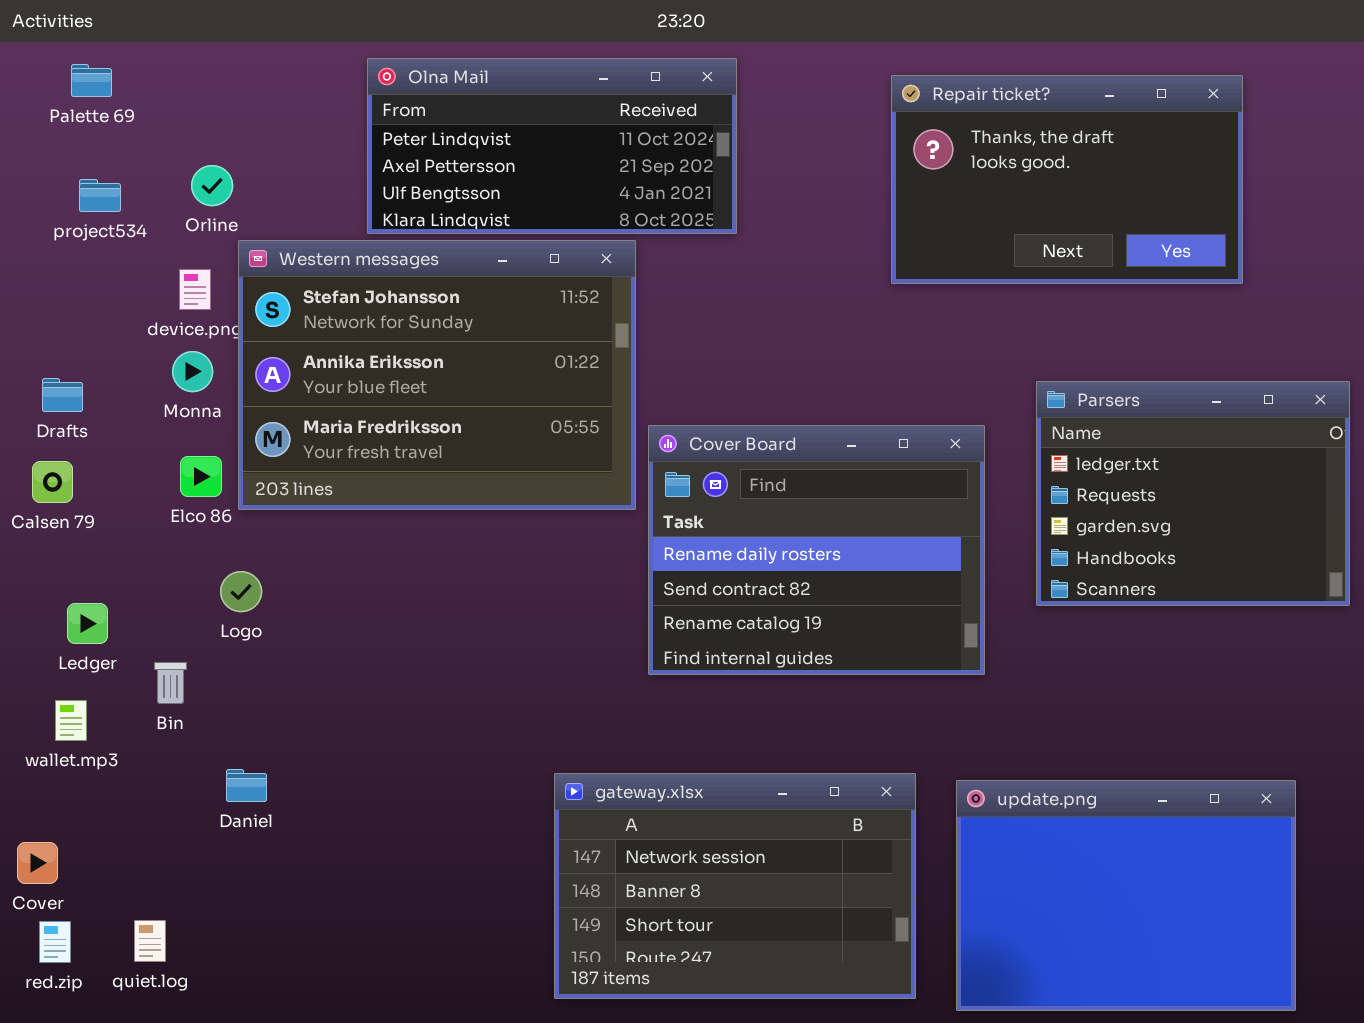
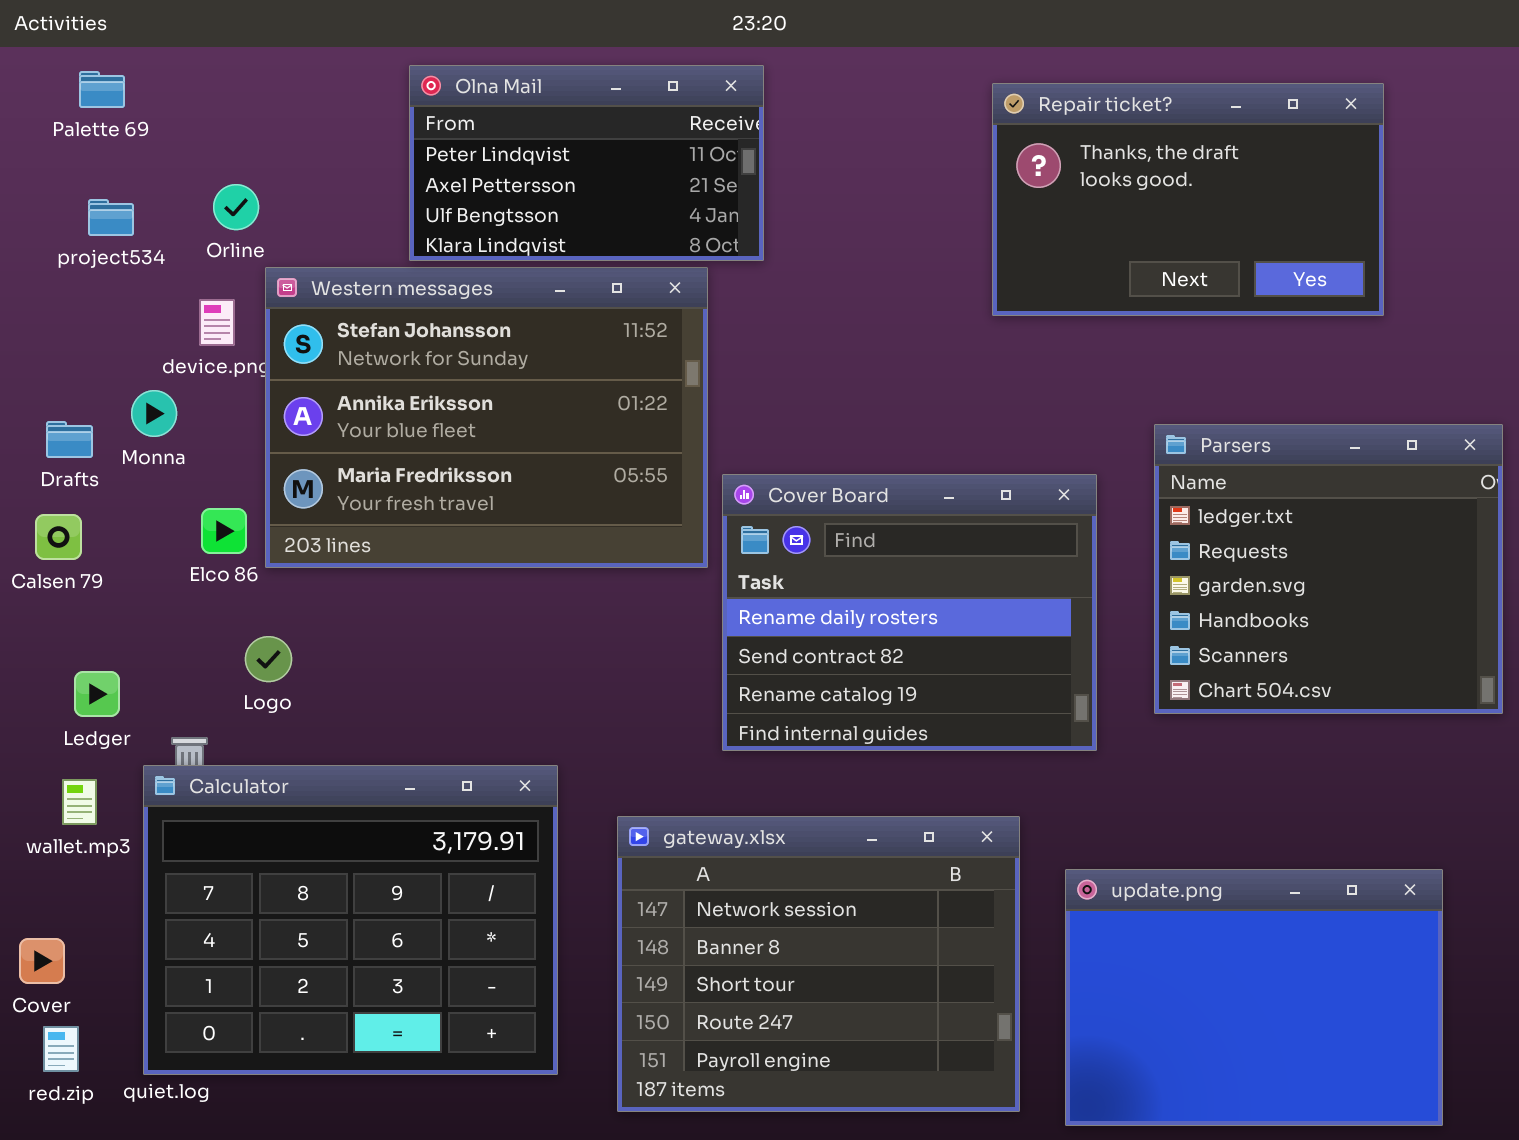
Olna Mail: [367,58,737,234] -> [409,65,764,261], resized
Monna: [172,351,213,392] -> [131,390,177,437], moved
Parsers: [1036,381,1350,606] -> [1154,424,1503,714], resized
Calculator: none -> [143,765,558,1075], opened
gateway.xlsx: [554,773,916,999] -> [617,816,1020,1112], resized

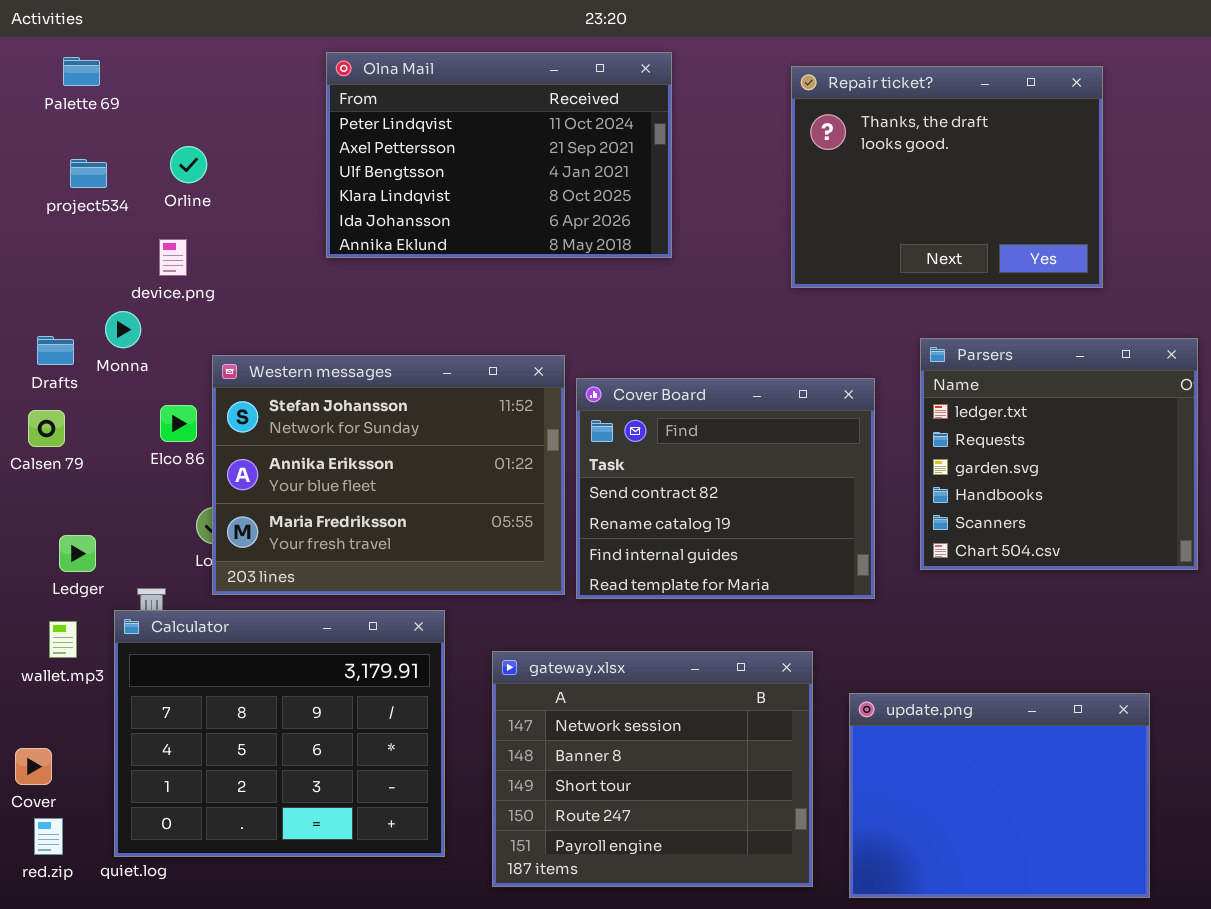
Olna Mail: [409,65,764,261] -> [326,52,672,258], resized
Repair ticket?: [992,83,1384,316] -> [791,66,1103,288], resized
Western messages: [265,267,708,568] -> [212,355,565,595], moved
Cover Board: [722,474,1097,751] -> [576,378,875,599], scrolled down 1 row

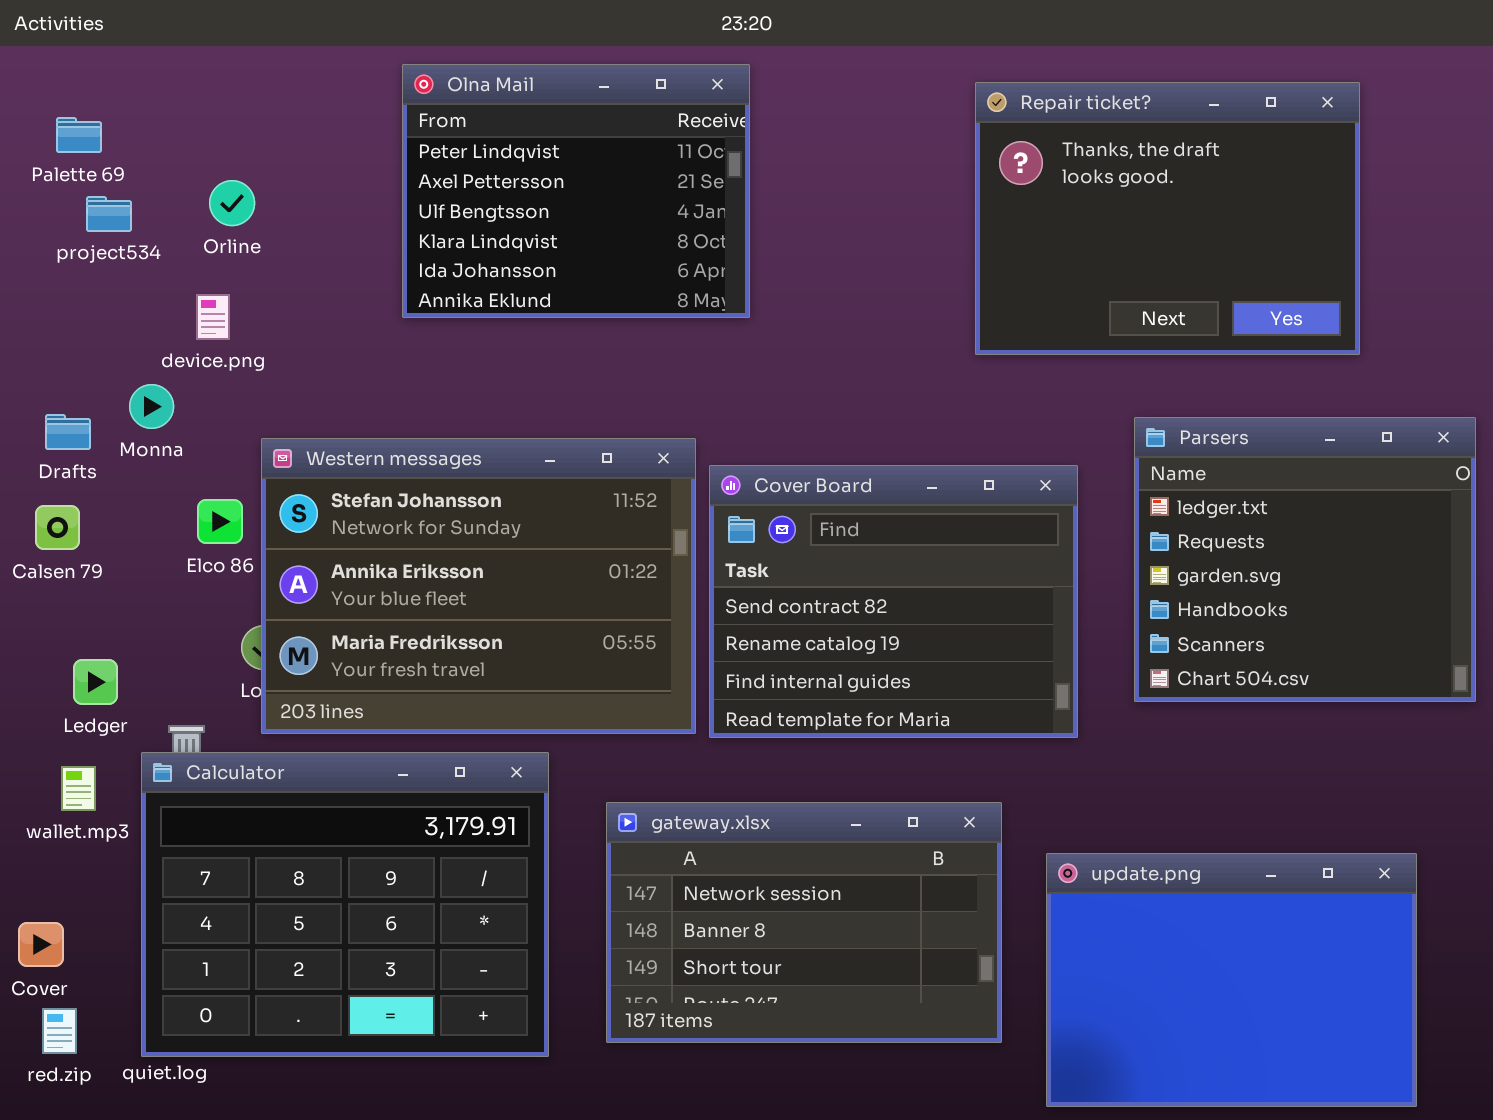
Olna Mail: [326,52,672,258] -> [402,64,750,318], resized
Palette 69: [63,57,100,86] -> [56,117,102,153], moved
gateway.xlsx: [492,651,813,887] -> [606,802,1002,1043], resized

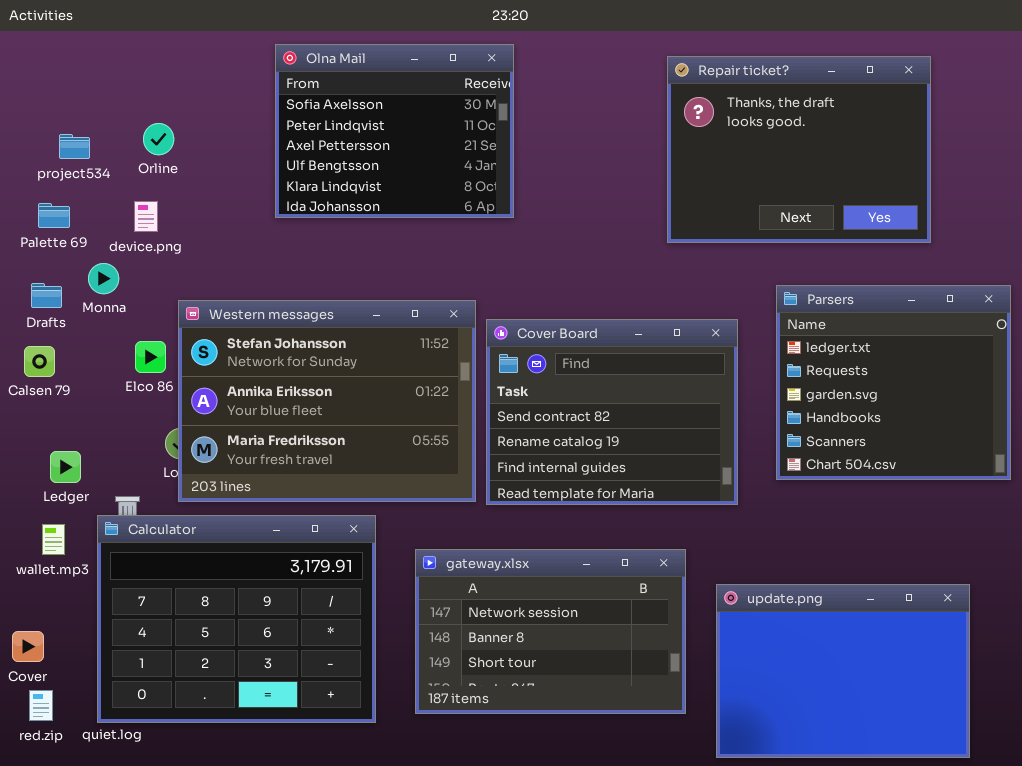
Olna Mail: [402,64,750,318] -> [275,44,514,218], scrolled up 1 row
Palette 69: [56,117,102,153] -> [38,203,70,228], moved

